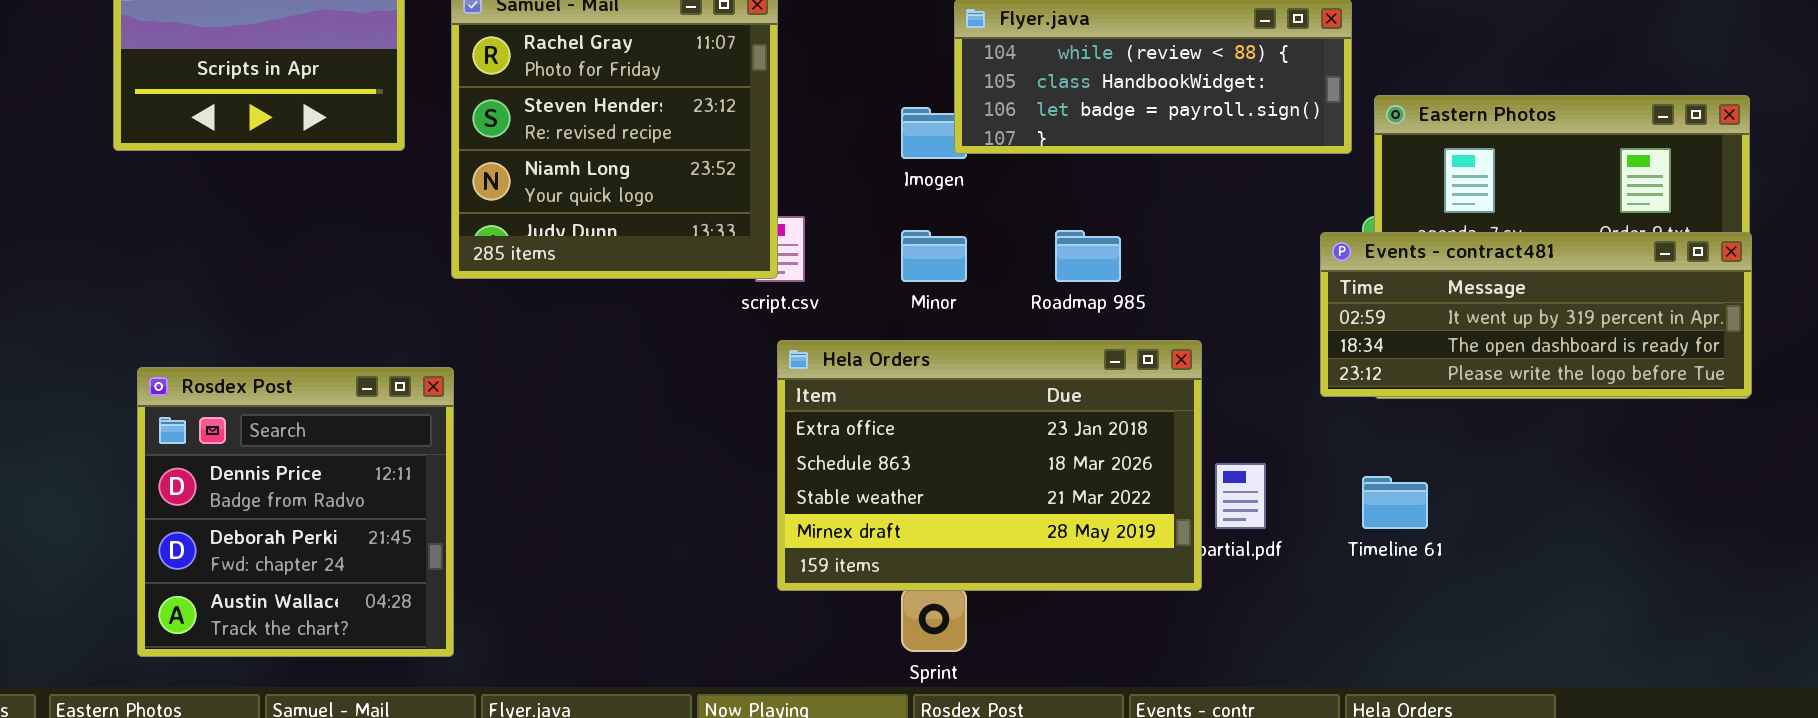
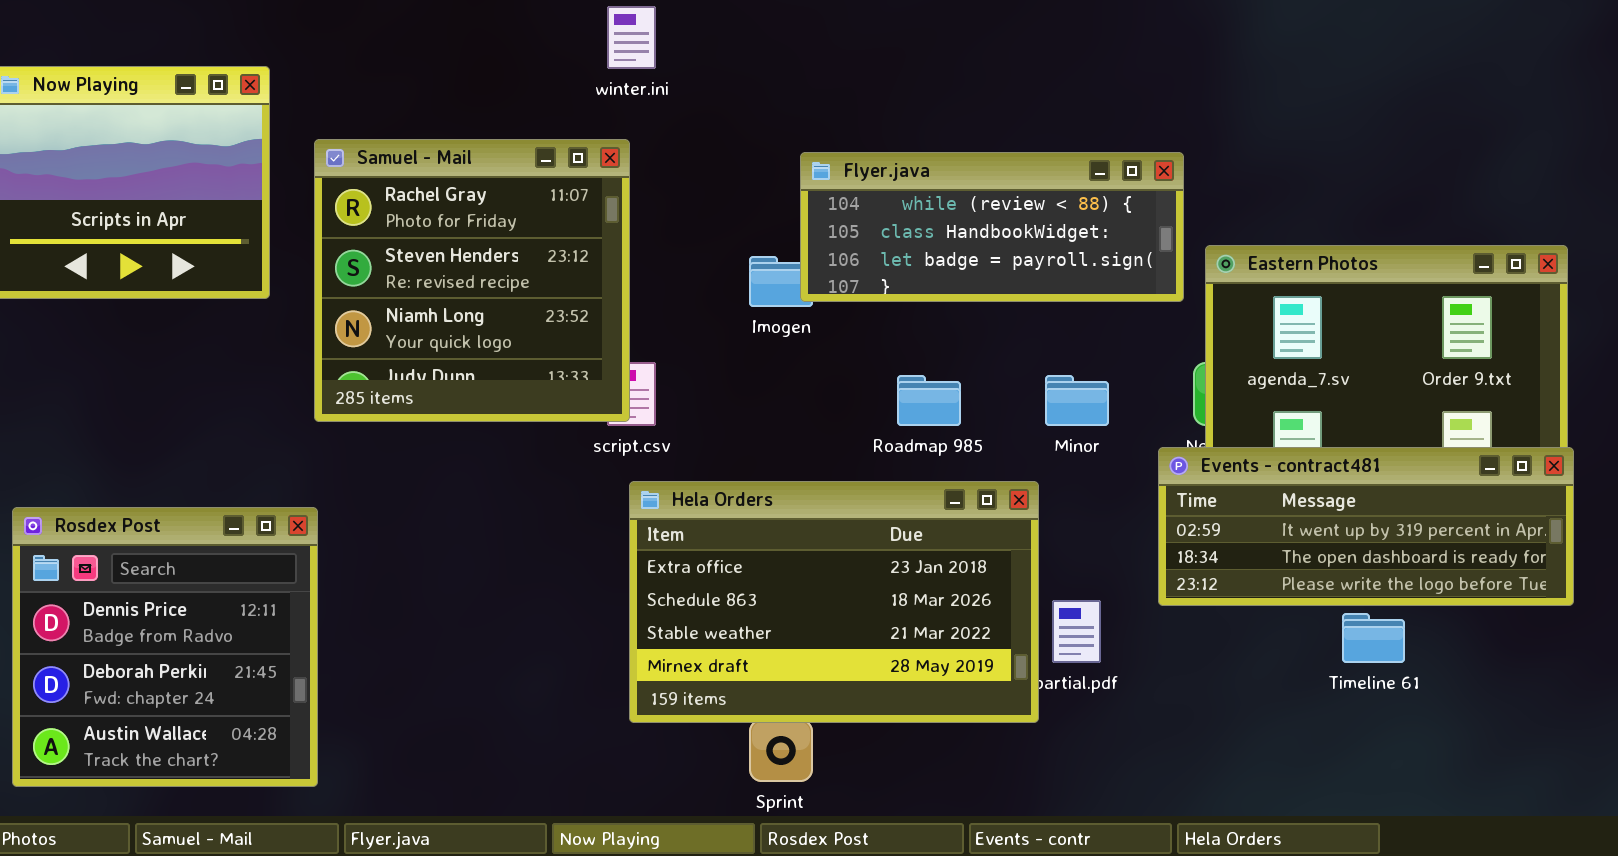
Minor: [901,230,967,282] -> [1045,375,1109,426], moved
Events - contract481: [1320,232,1752,397] -> [1158,447,1574,606], moved
Timeline 61: [1362,476,1428,529] -> [1342,613,1405,663], moved

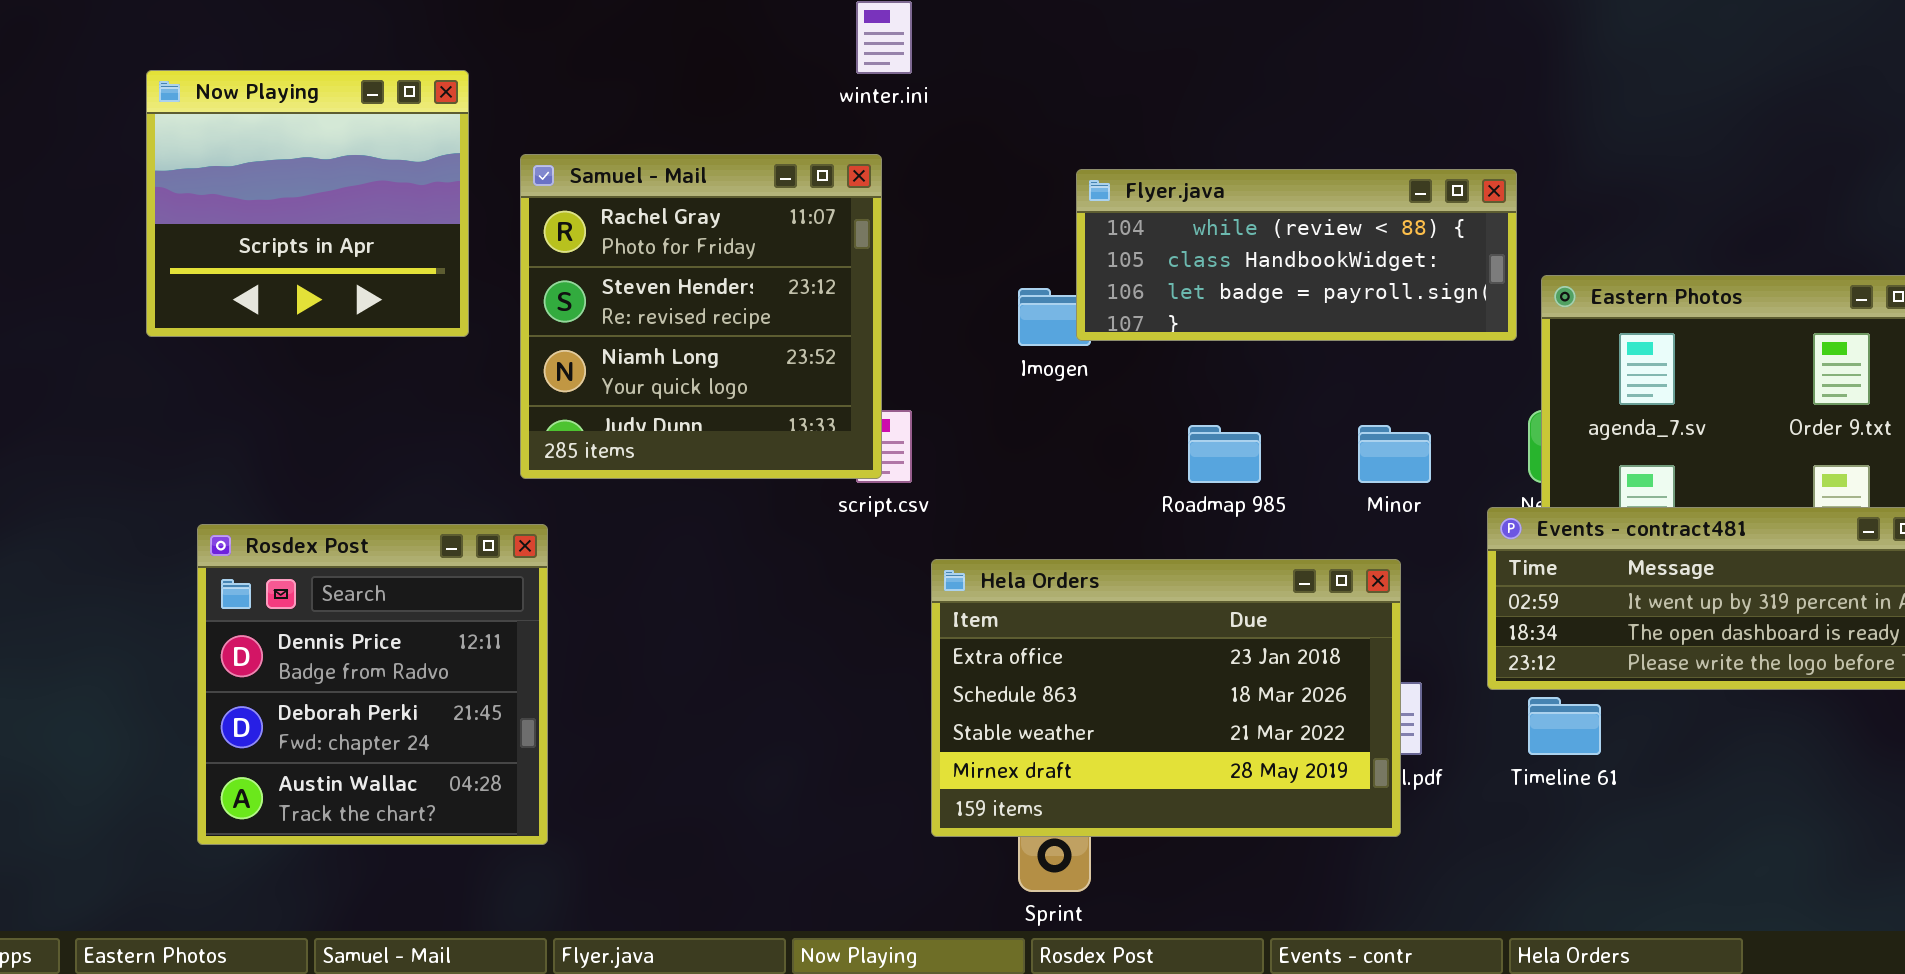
Hela Orders: [629,481,1039,723] -> [931,559,1401,837], moved
Rosdex Post: [12,507,318,787] -> [197,524,548,845], moved
Timeline 61: [1342,613,1405,663] -> [1528,697,1601,755], moved

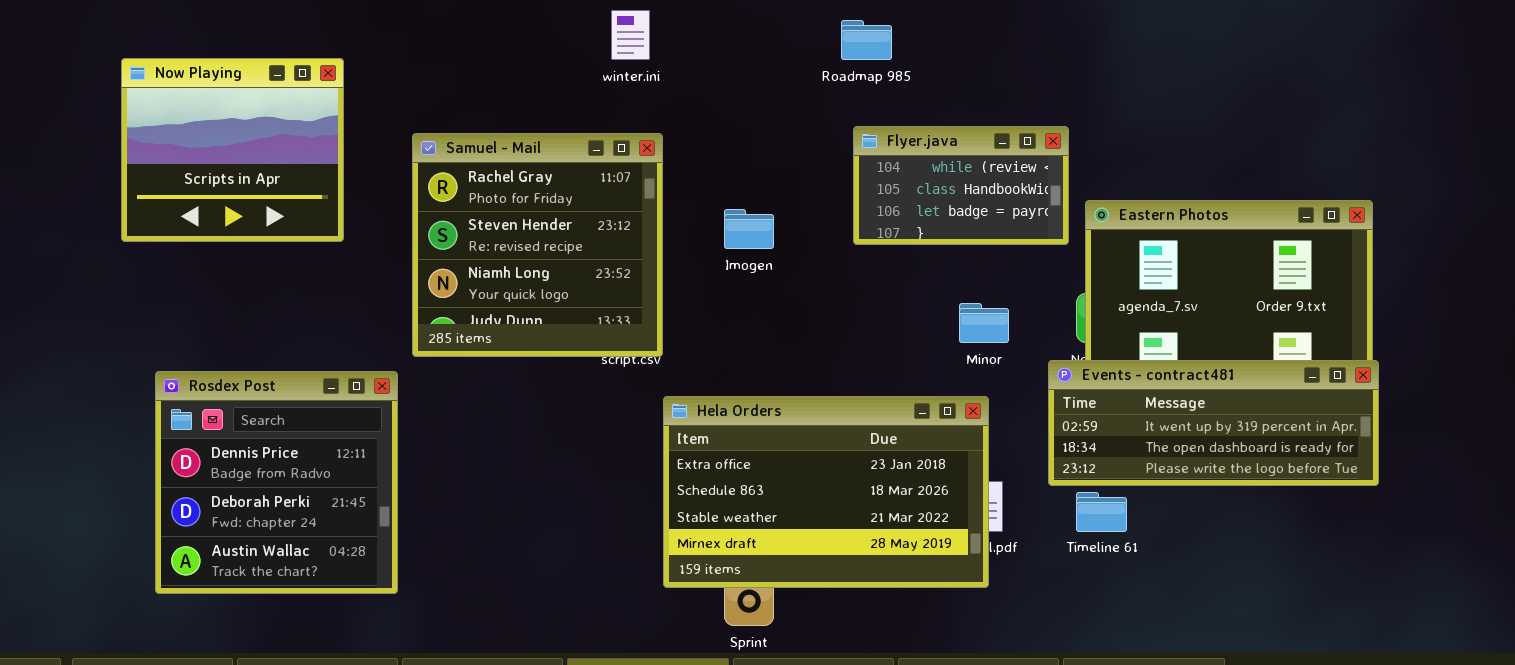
Samuel - Mail: [520,154,882,479] -> [412,133,663,357], moved
Flyer.java: [1076,169,1517,341] -> [853,126,1069,245], resized
Roadmap 985: [1188,425,1261,483] -> [841,20,892,60], moved

